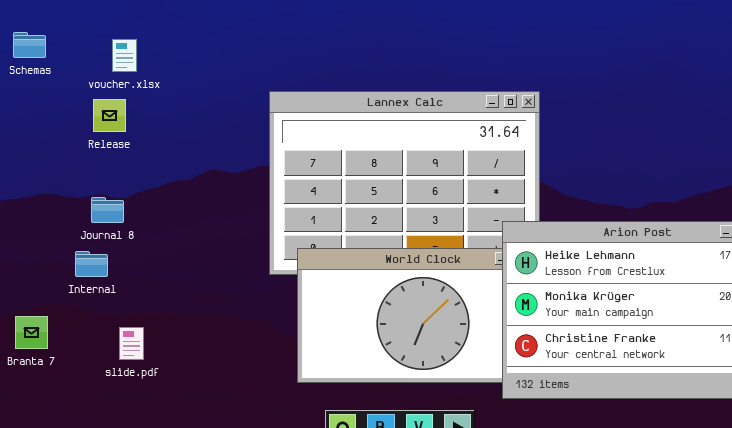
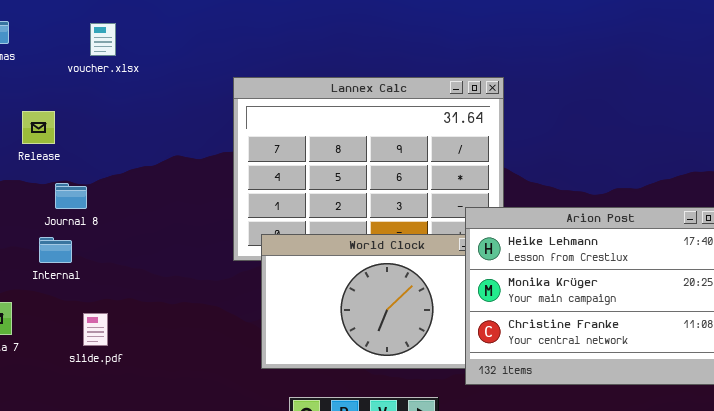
voucher.xlsx: [112,39,137,72] -> [90,23,116,56], moved
Release: [93,99,126,132] -> [22,111,55,144], moved

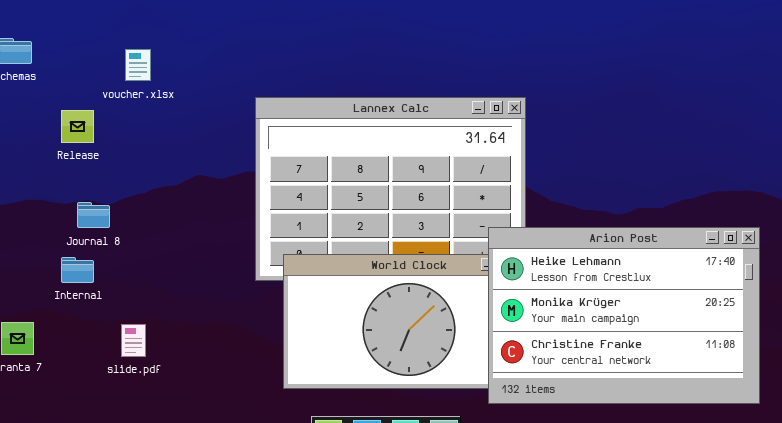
voucher.xlsx: [90,23,116,56] -> [125,49,151,81], moved
Release: [22,111,55,144] -> [61,110,94,143], moved
slide.pdf: [83,313,108,346] -> [121,324,146,357], moved

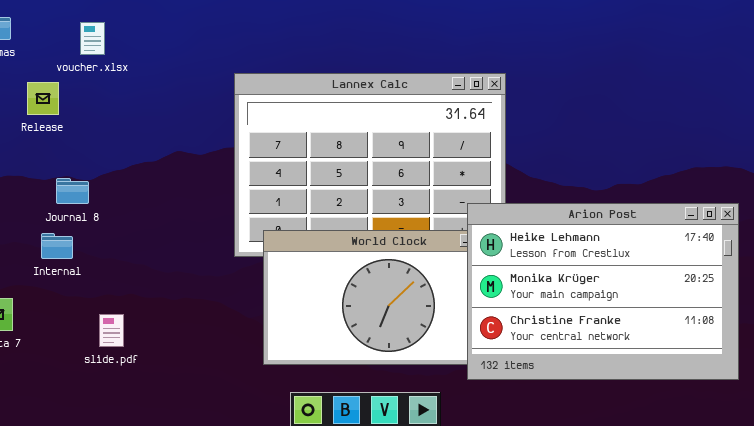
voucher.xlsx: [125,49,151,81] -> [80,22,105,55], moved
Release: [61,110,94,143] -> [27,82,59,115], moved
slide.pdf: [121,324,146,357] -> [99,314,124,347], moved

